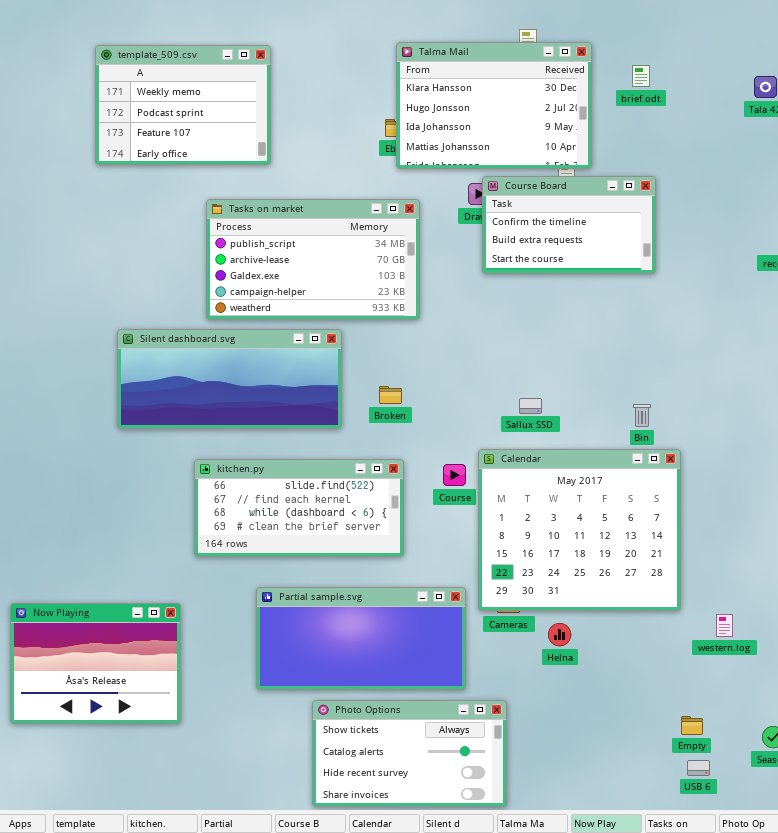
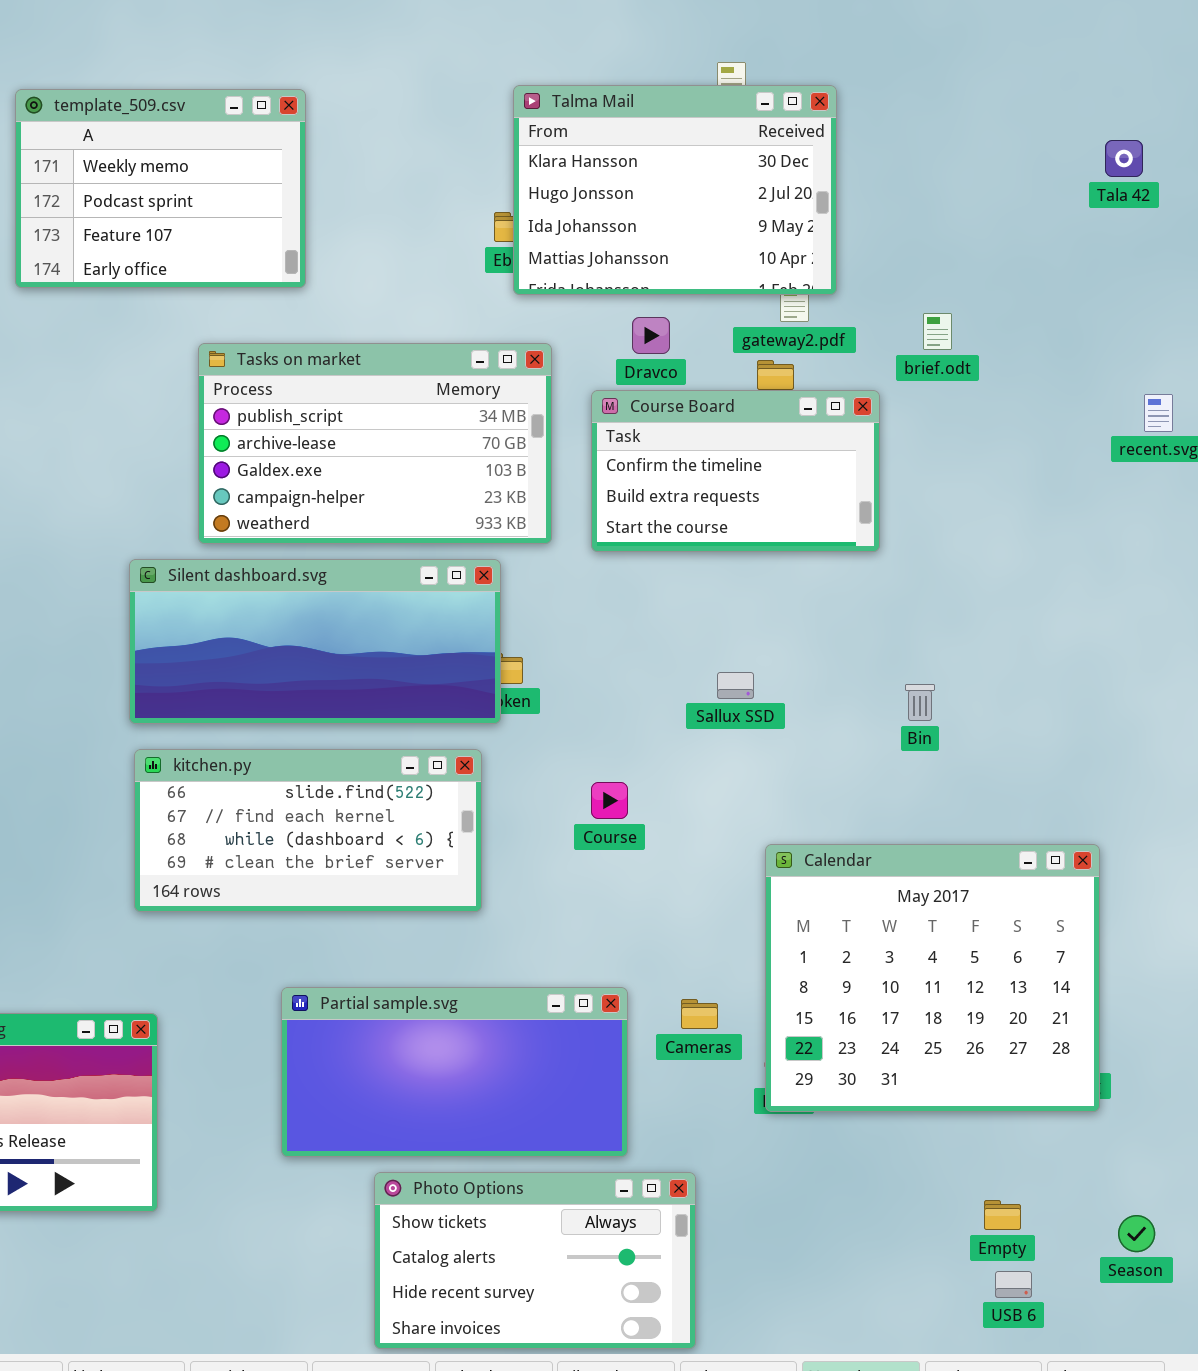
brief.odt: [632,65,650,87] -> [923,313,952,350], moved
Course Board: [482,176,656,274] -> [591,390,880,552], moved
Silent dashboard.svg: [117,329,342,429] -> [129,559,501,724], moved
Calendar: [478,449,681,611] -> [765,844,1100,1112], moved
kitchen.py: [194,459,404,557] -> [134,749,482,912], moved

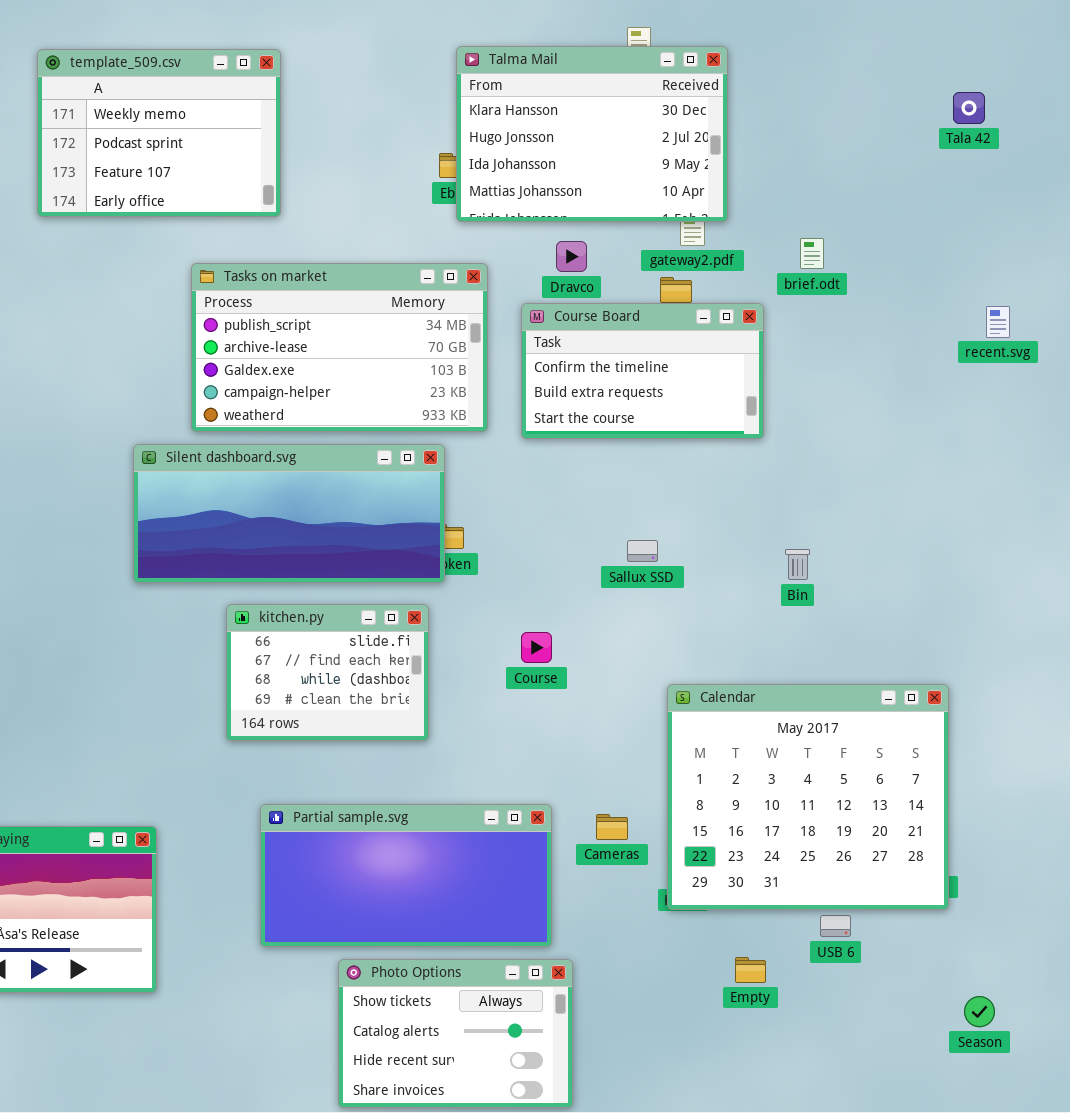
kitchen.py: [134,749,482,912] -> [226,604,429,741], resized
Photo Options: [374,1172,696,1349] -> [338,959,573,1108], resized
Empty: [984,1200,1021,1230] -> [735,957,766,983], moved
USB 6: [995,1271,1032,1298] -> [820,915,851,937], moved

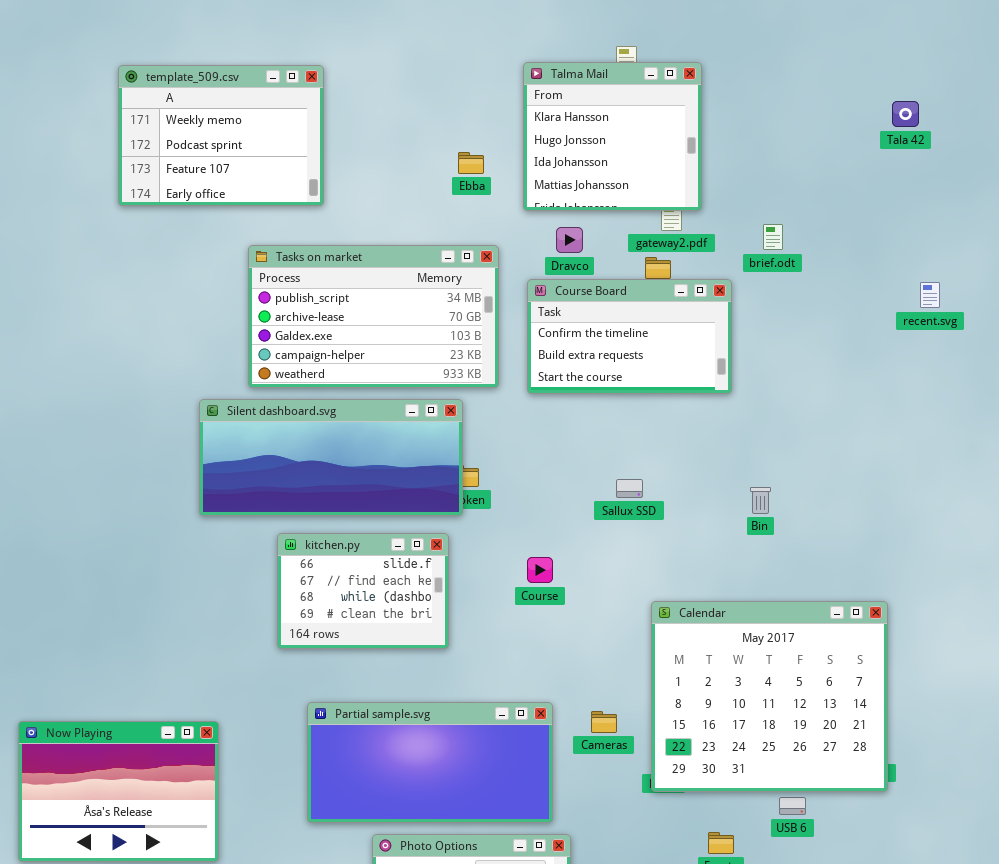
Talma Mail: [456,46,728,222] -> [523,62,702,211], resized

